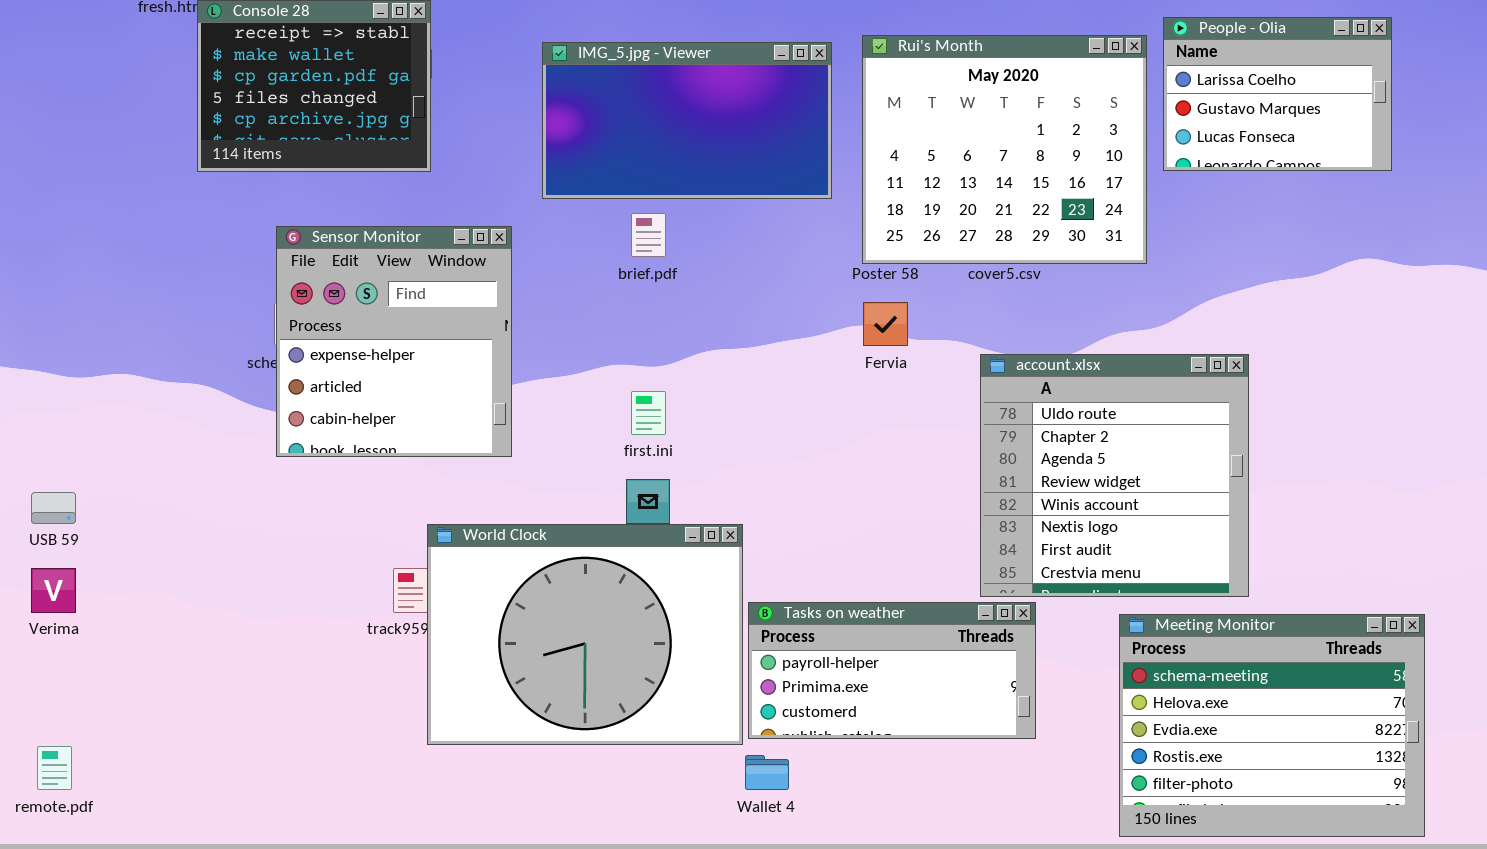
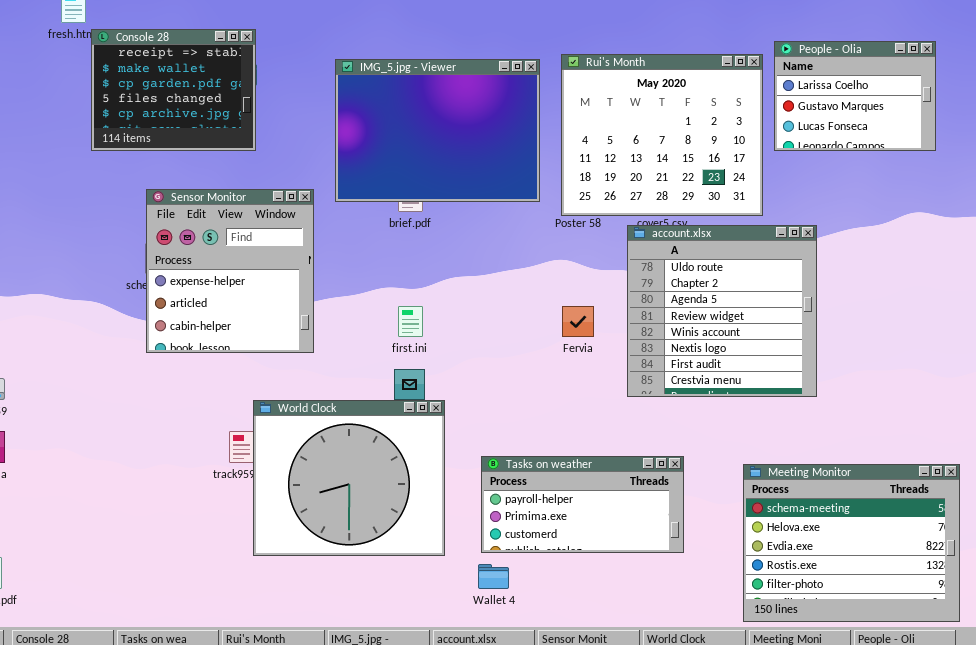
IMG_5.jpg - Viewer: [542,42,832,199] -> [335,59,540,202], resized
Fervia: [863,302,908,346] -> [562,306,594,337], moved
account.xlsx: [980,354,1249,597] -> [627,225,817,397], moved
World Clock: [427,524,743,745] -> [253,400,445,556], resized

